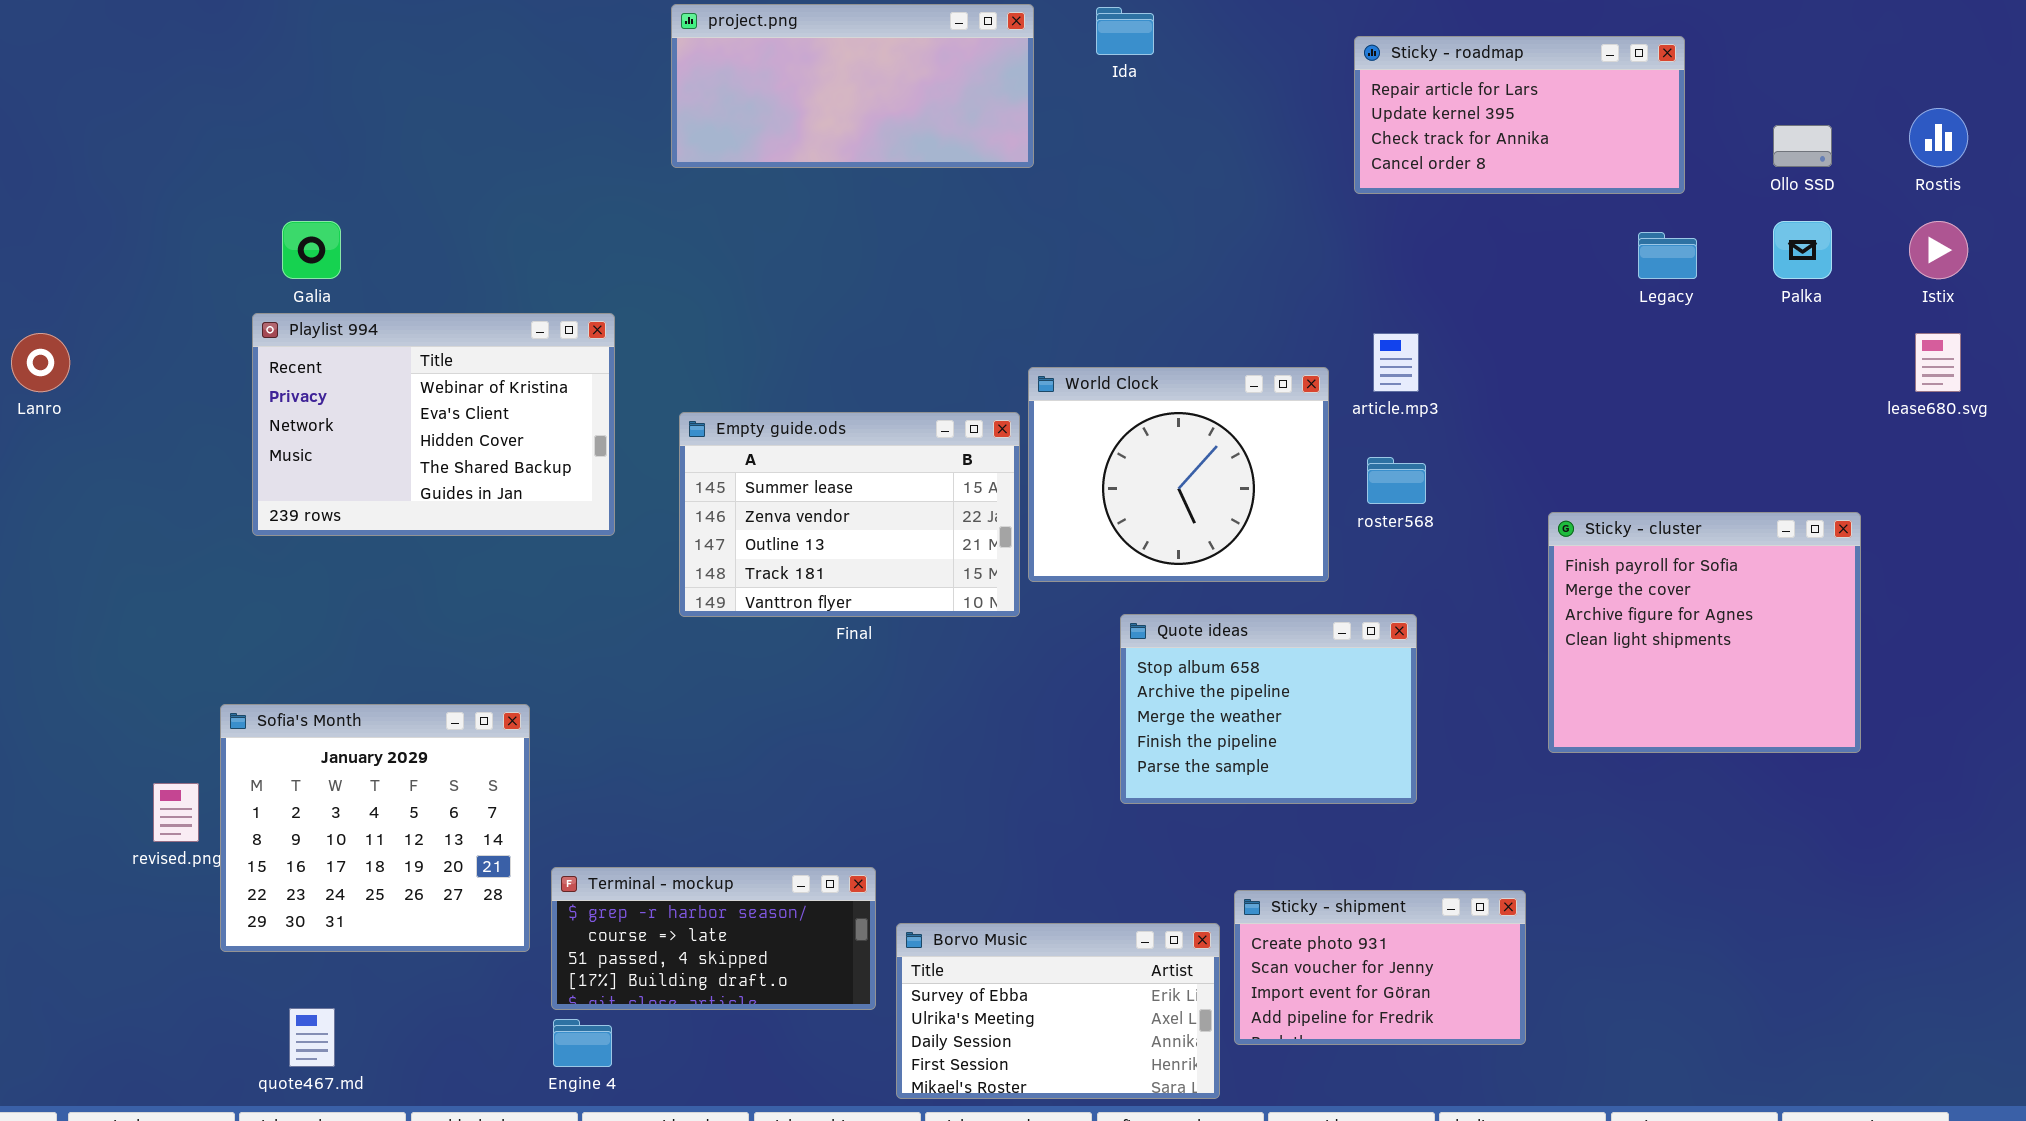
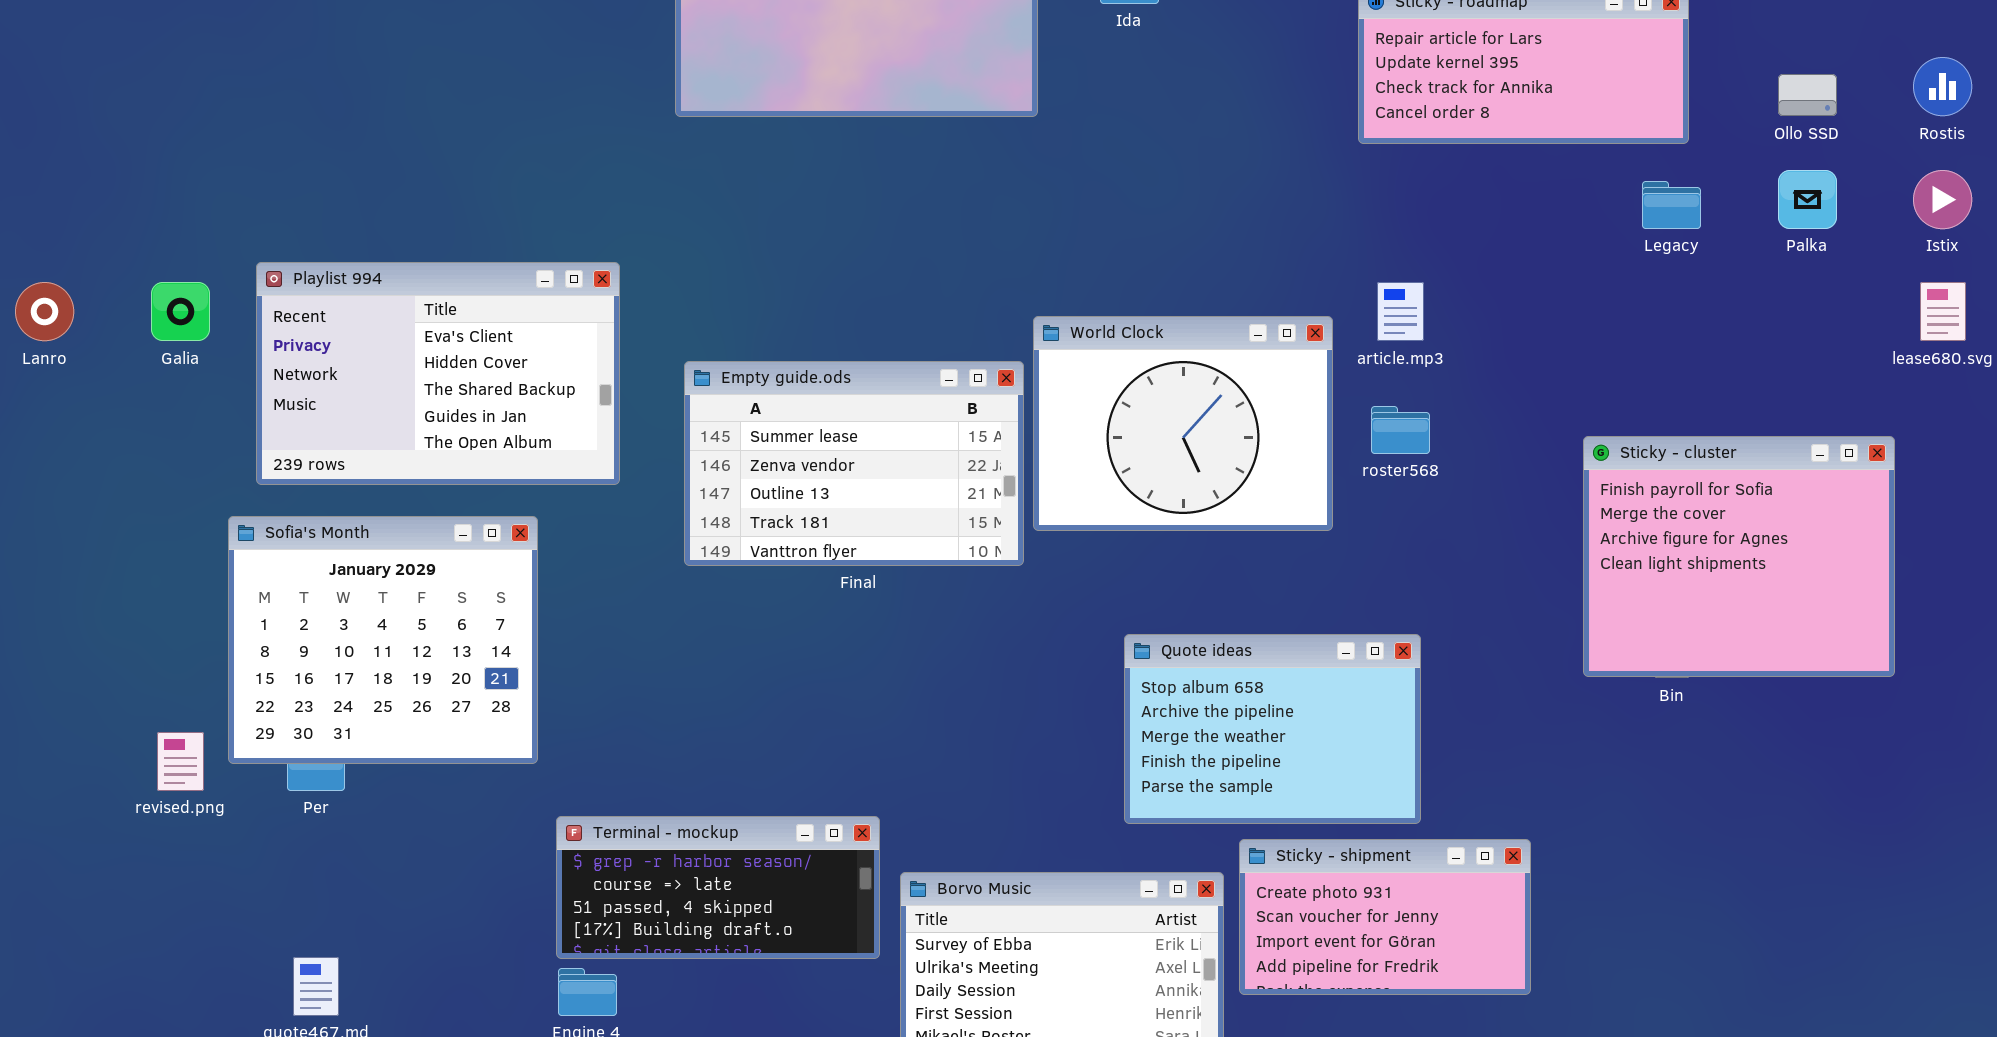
Galia: [282,221,341,279] -> [151,282,210,341], moved
Playlist 994: [252,313,615,536] -> [256,262,620,485], scrolled down 1 row
Sticky - cluster: [1548,512,1861,753] -> [1583,436,1895,677], moved
Quote ideas: [1120,614,1417,804] -> [1124,634,1421,824], moved
Sofia's Month: [220,704,530,952] -> [228,516,538,764], moved

